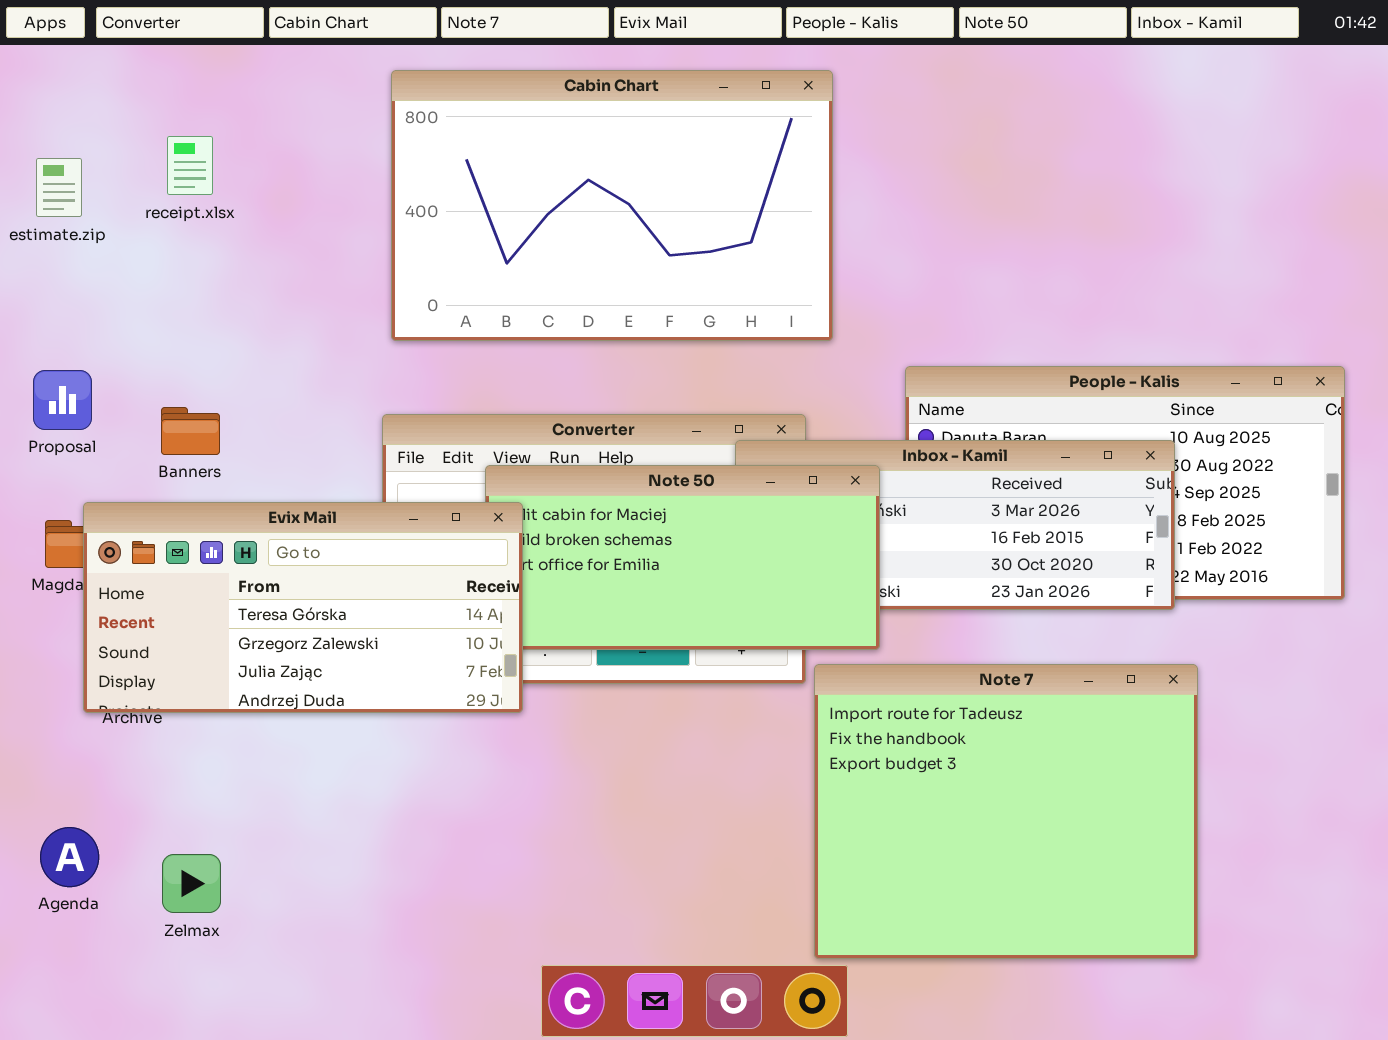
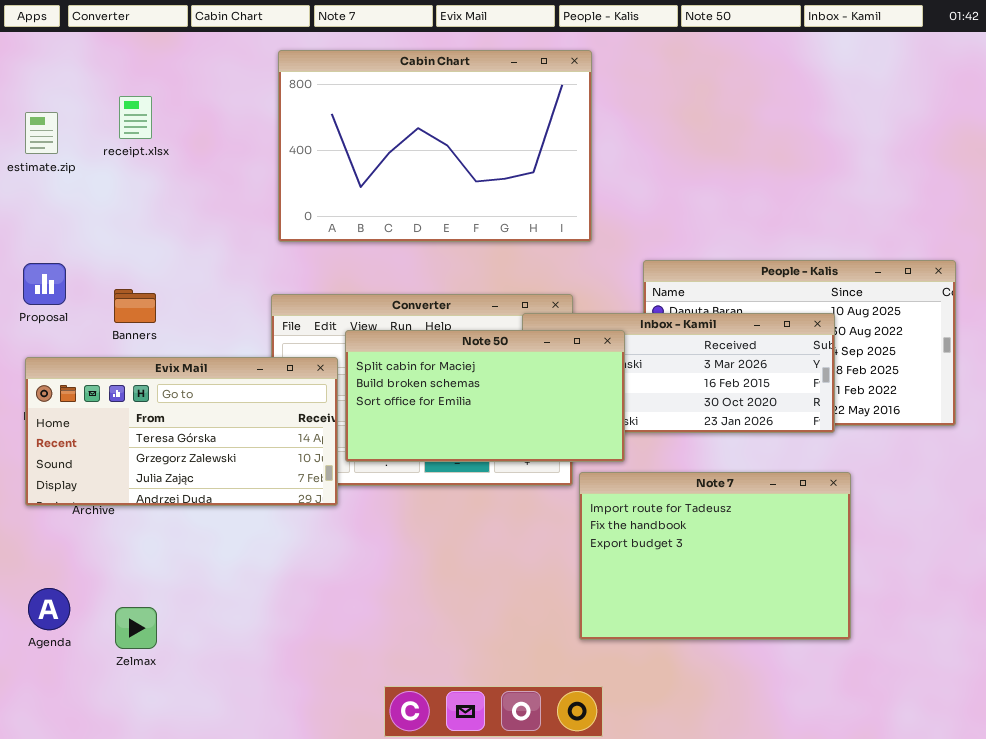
Evix Mail: [83,502,523,713] -> [25,357,338,506], moved
Note 7: [814,664,1198,959] -> [579,472,851,640], resized

